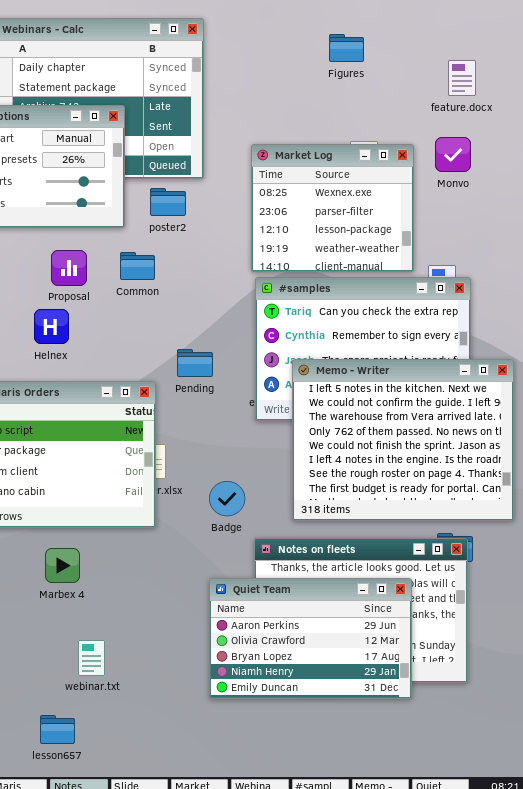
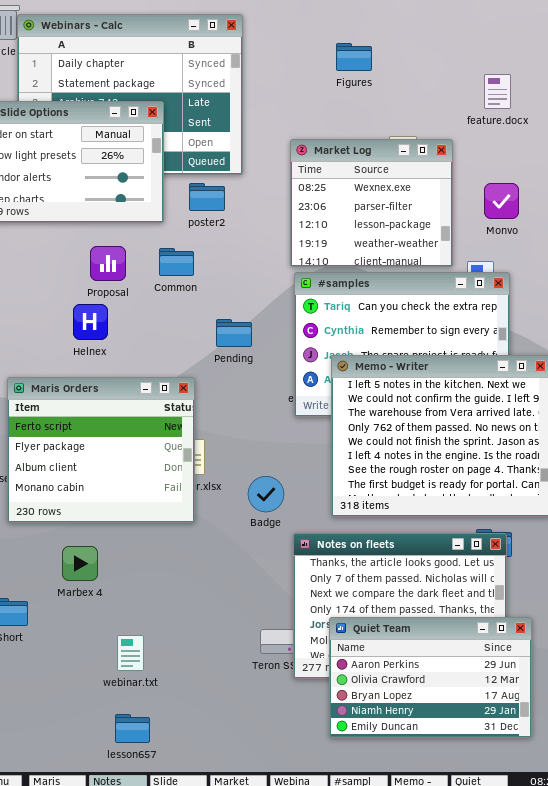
Figures: [329,34,364,62] -> [336,43,372,71], moved
feature.docx: [448,60,476,96] -> [484,74,511,109], moved
Monvo: [435,137,471,172] -> [484,183,519,219], moved
Pending: [177,349,213,377] -> [216,319,252,347], moved
Marbex 4: [45,548,80,583] -> [62,546,98,581], moved
Quiet Team: [209,578,412,699] -> [329,617,532,738], moved
lesson657: [40,715,75,744] -> [115,714,150,743], moved

